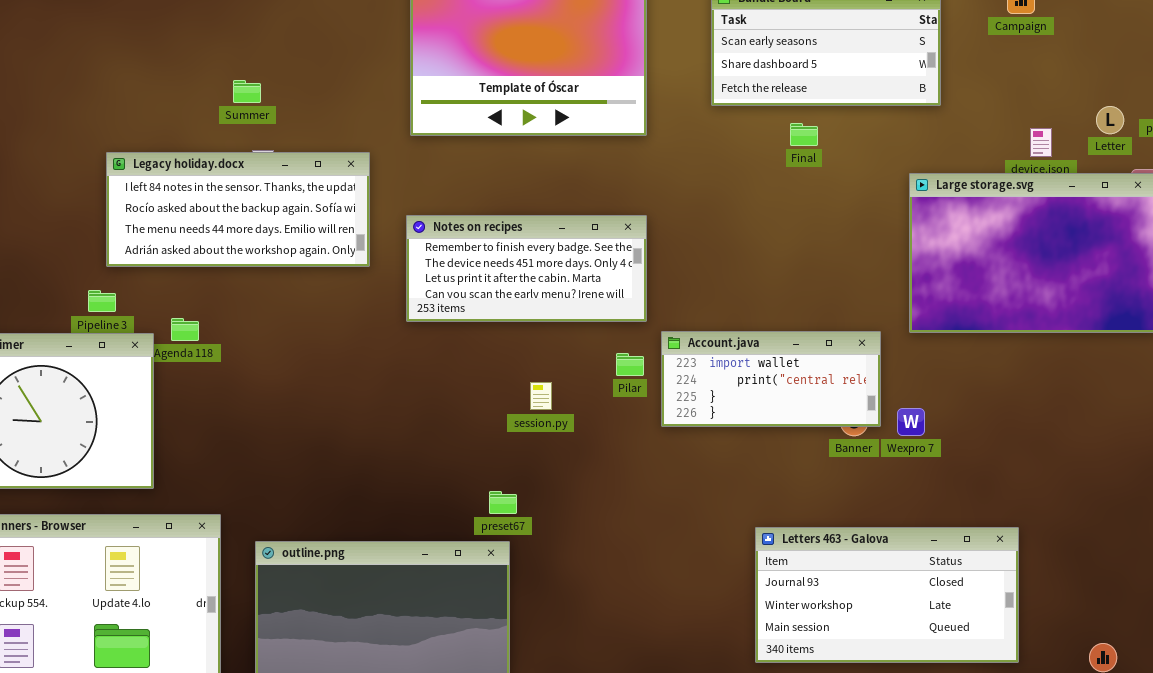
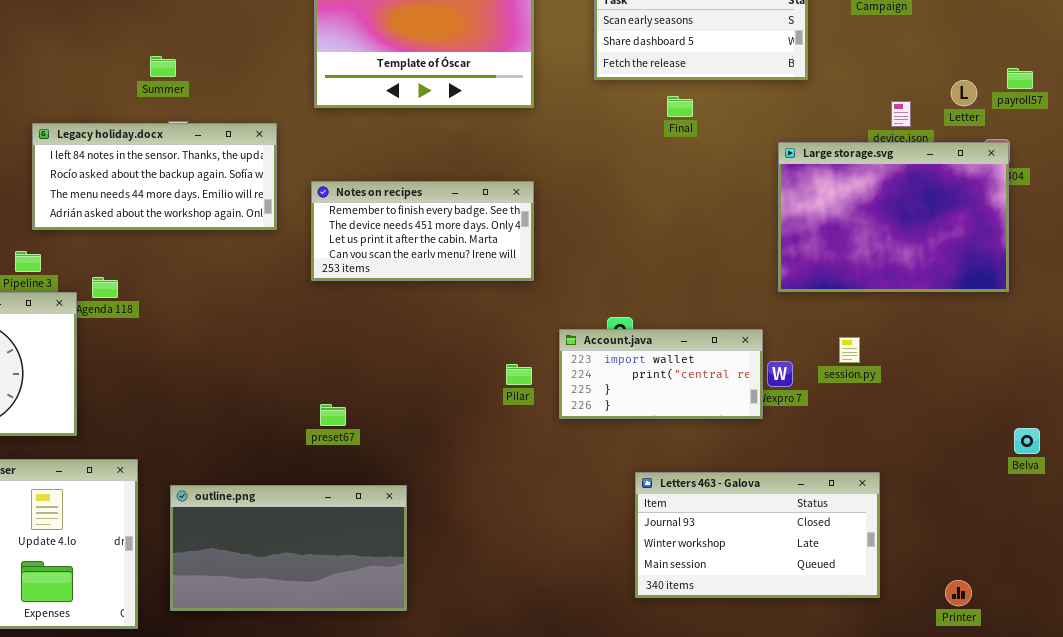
Account.java: [661,331,881,427] -> [559,329,763,419], moved
Pilar: [616,353,644,376] -> [506,364,532,385], moved
session.py: [530,382,552,410] -> [839,337,860,363], moved
preset67: [489,491,517,514] -> [320,404,346,426], moved

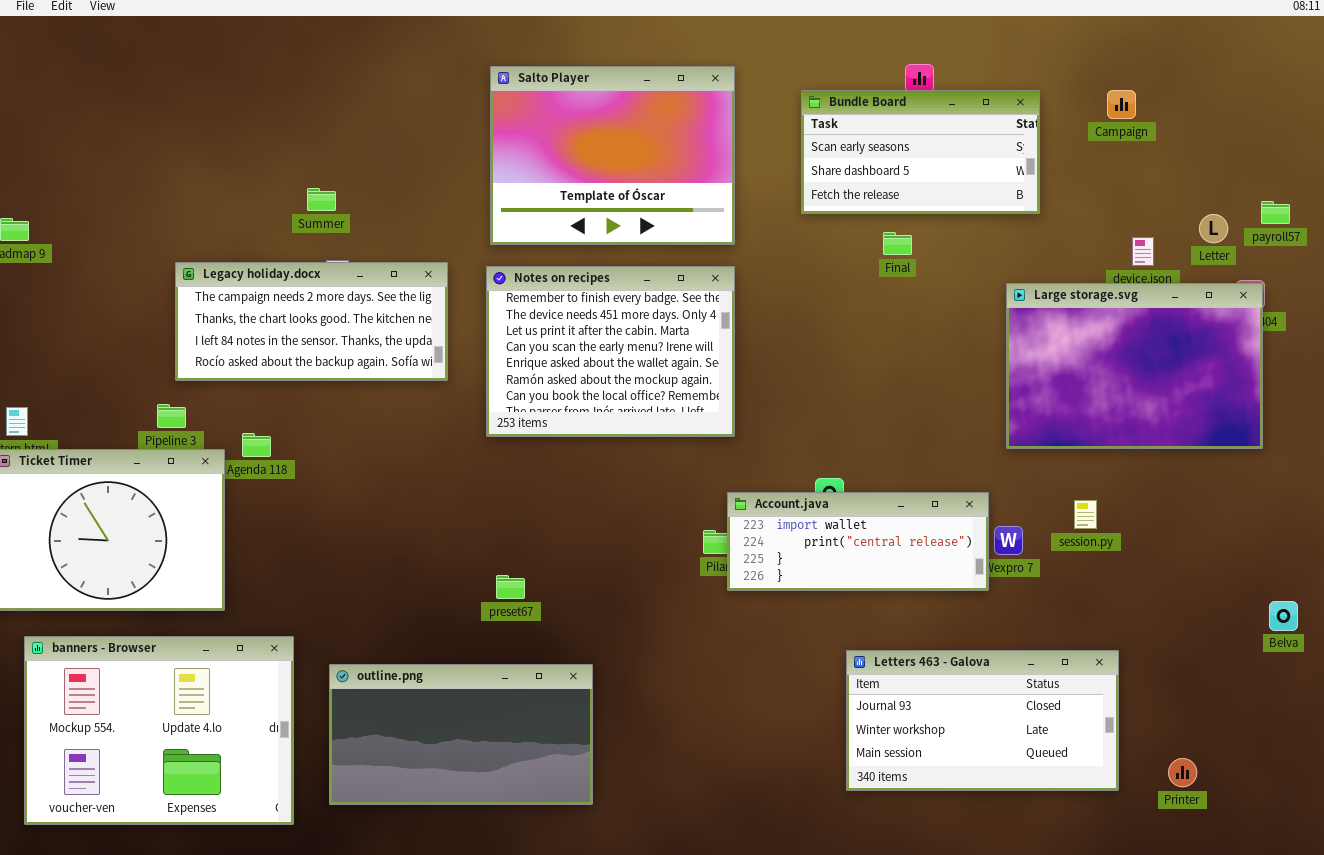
Legacy holiday.docx: [32,123,277,230] -> [175,262,448,381], scrolled up 2 rows
Notes on recipes: [311,181,534,281] -> [486,266,735,437], resized
Account.java: [559,329,763,419] -> [727,492,989,591], resized
Printer: [945,580,972,606] -> [1168,758,1197,787], moved

